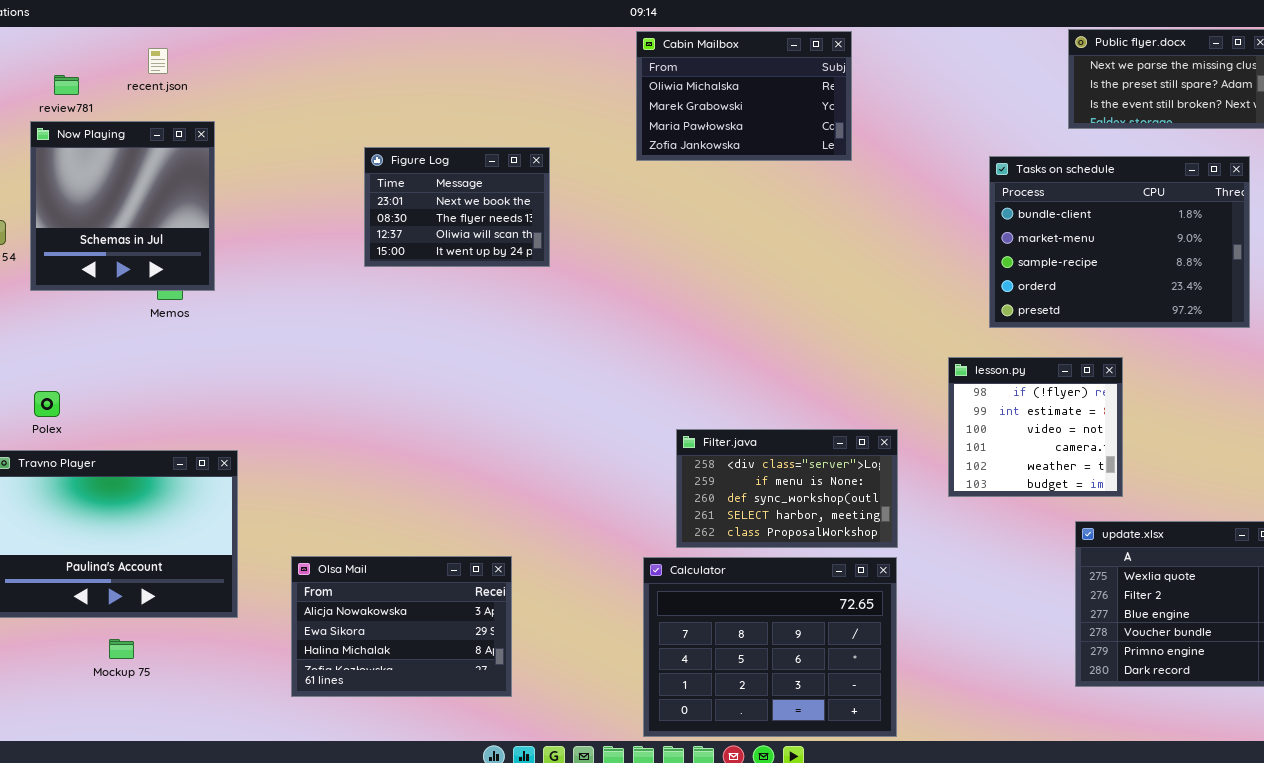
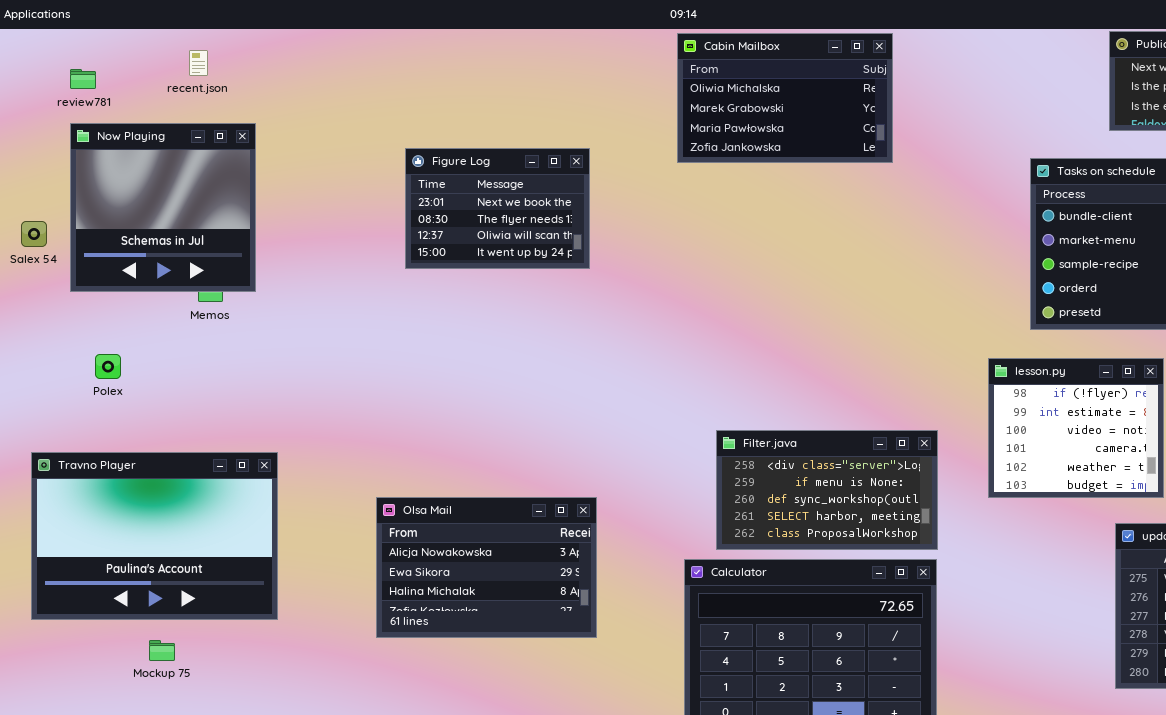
review781: [54,75,79,95] -> [70,69,96,89], moved
Polex: [34,391,60,417] -> [95,354,121,379], moved
Olsa Mail: [291,556,512,697] -> [376,497,597,638], moved

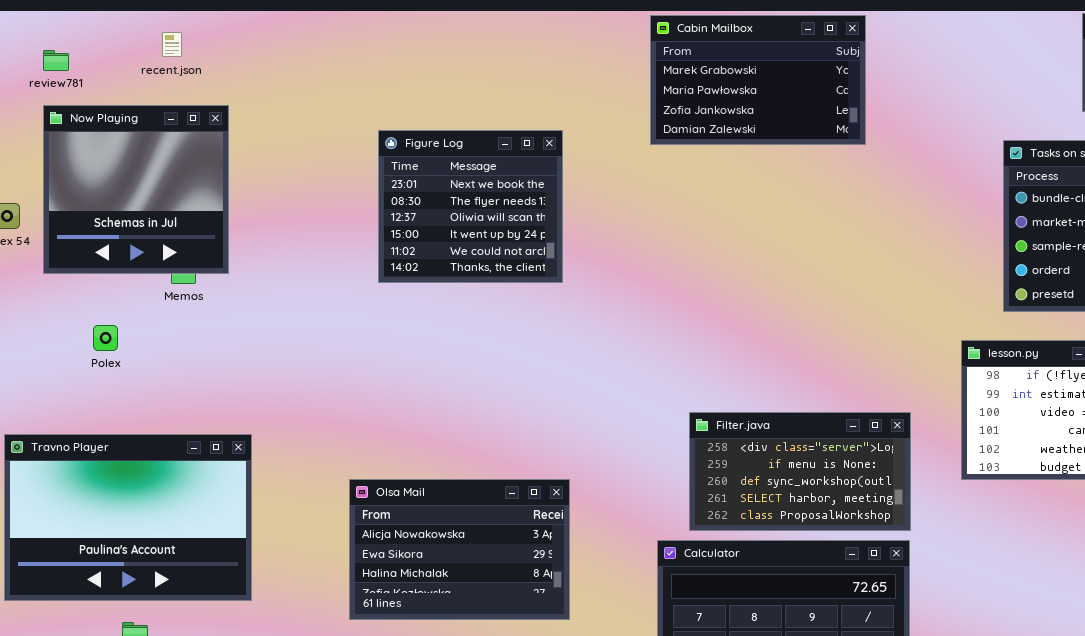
Cabin Mailbox: [677,33,893,163] -> [650,15,866,145], scrolled down 1 row
Figure Log: [405,148,590,269] -> [378,130,563,283], resized
Polex: [95,354,121,379] -> [93,325,118,351], moved

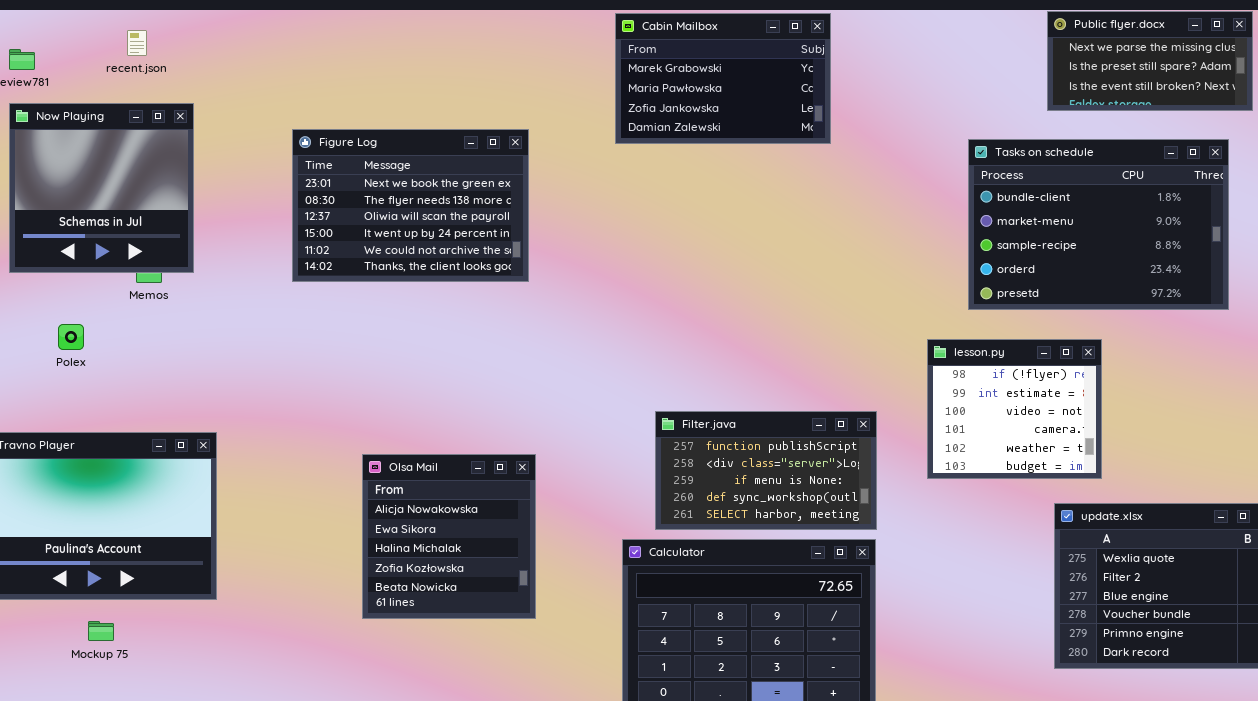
Figure Log: [378,130,563,283] -> [292,129,529,282], resized
Filter.java: [689,412,911,531] -> [655,411,877,530], scrolled up 1 row
Olsa Mail: [349,479,570,620] -> [362,454,536,619], resized

